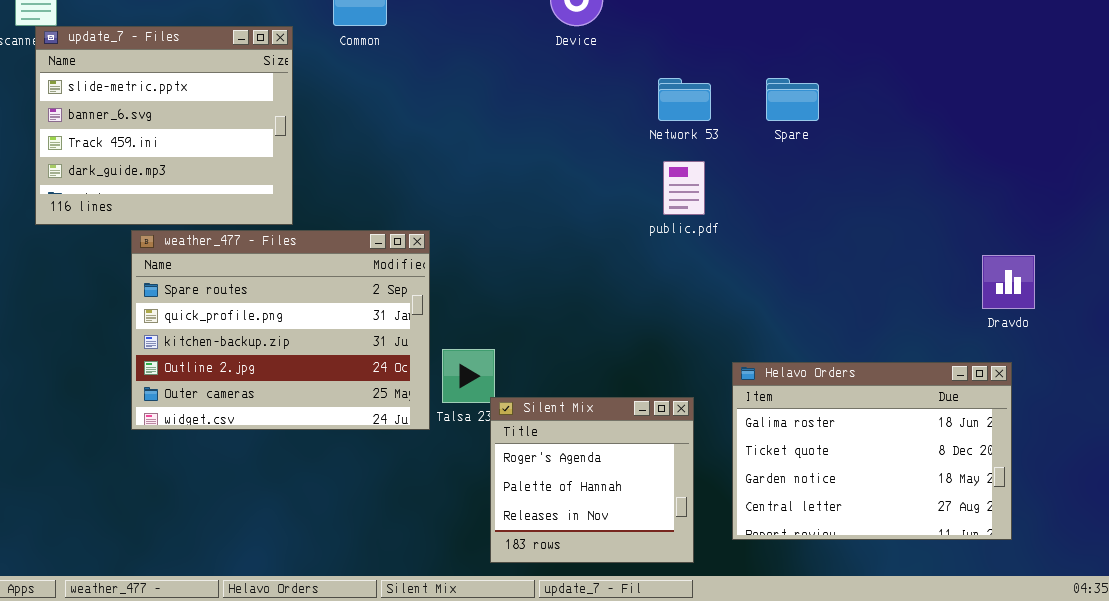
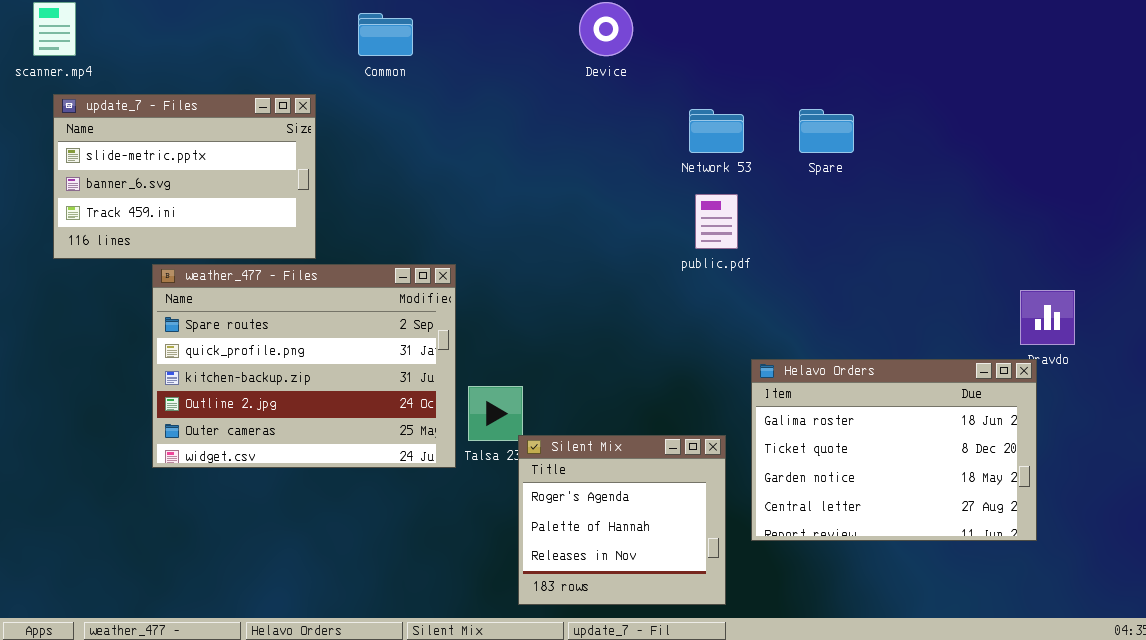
update_7 - Files: [35,26,293,225] -> [53,94,316,259], resized
Helavo Orders: [732,362,1012,540] -> [751,359,1037,541], moved

